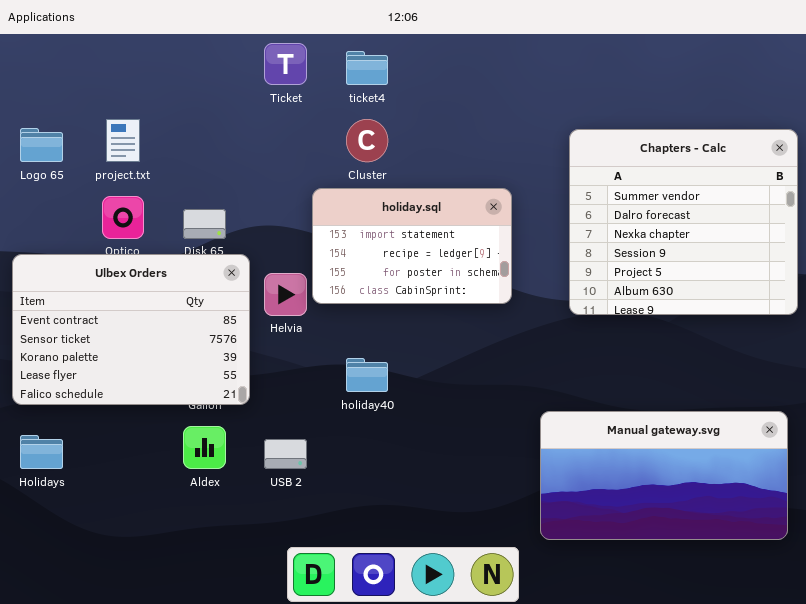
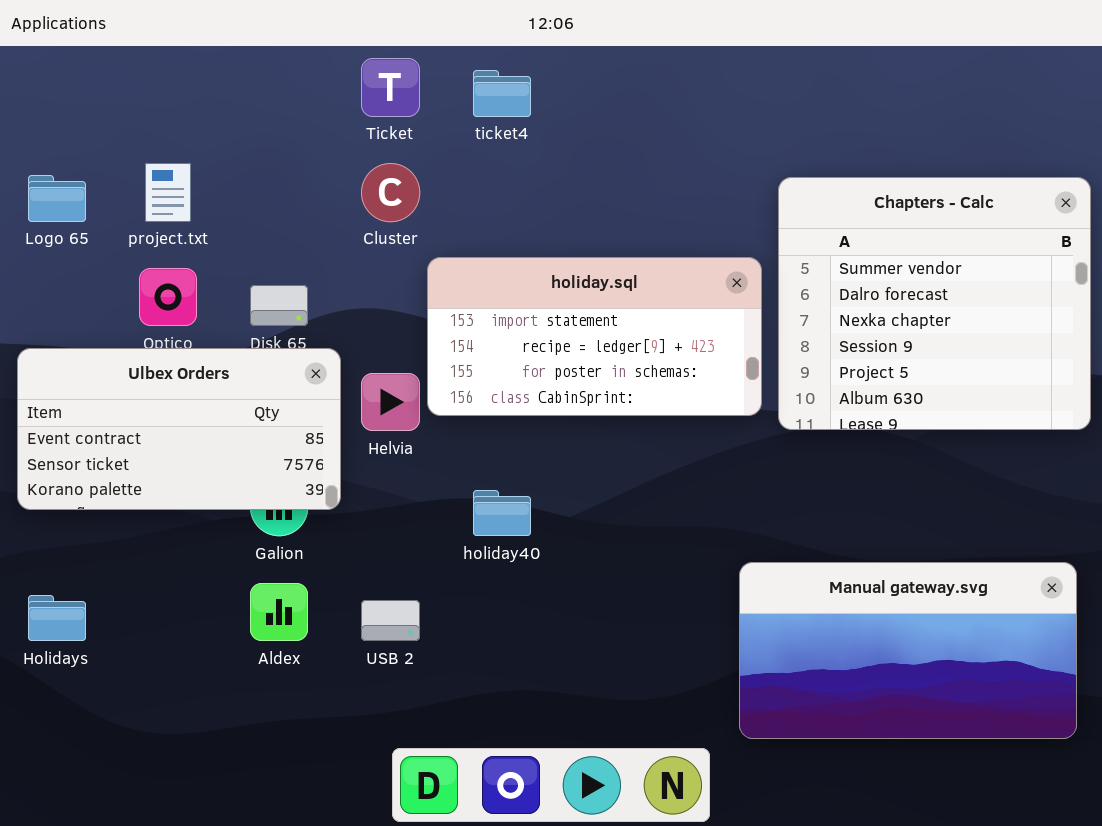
Cluster: [346,119,388,162] -> [361,163,420,222], moved
holiday.sql: [312,188,512,304] -> [427,257,762,416], resized
Ulbex Orders: [12,254,250,405] -> [17,348,341,510], resized

